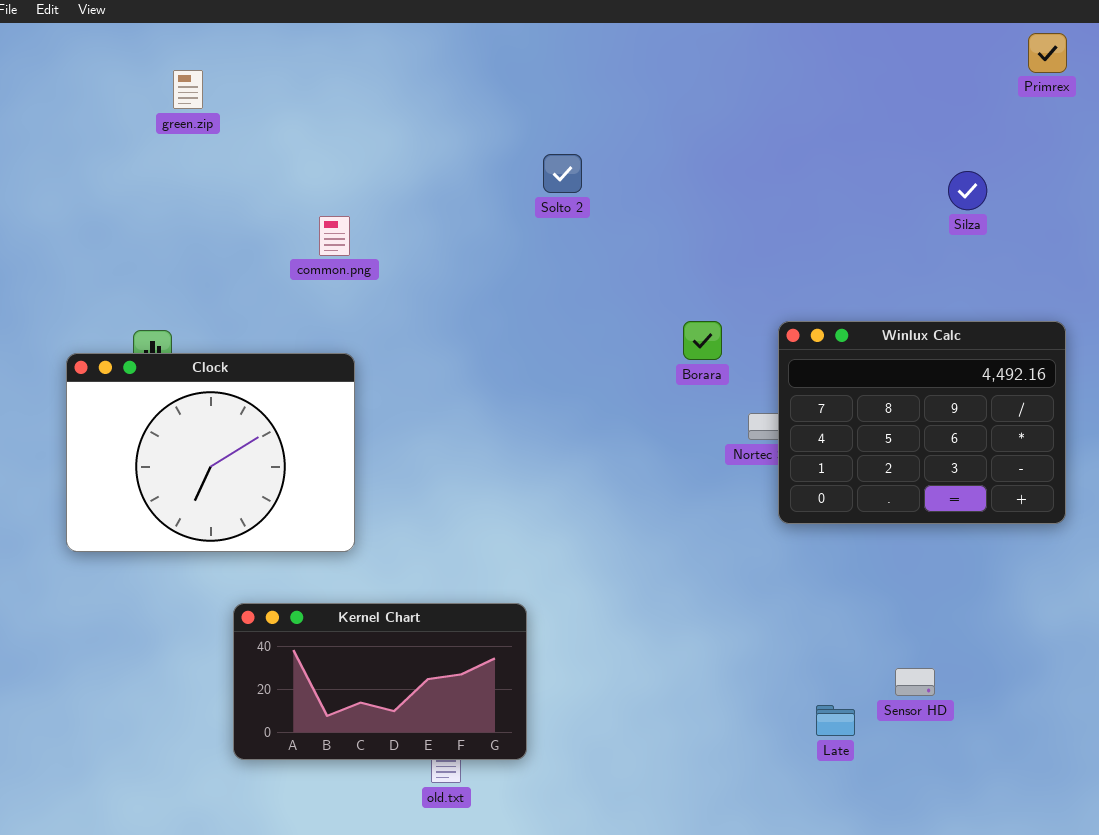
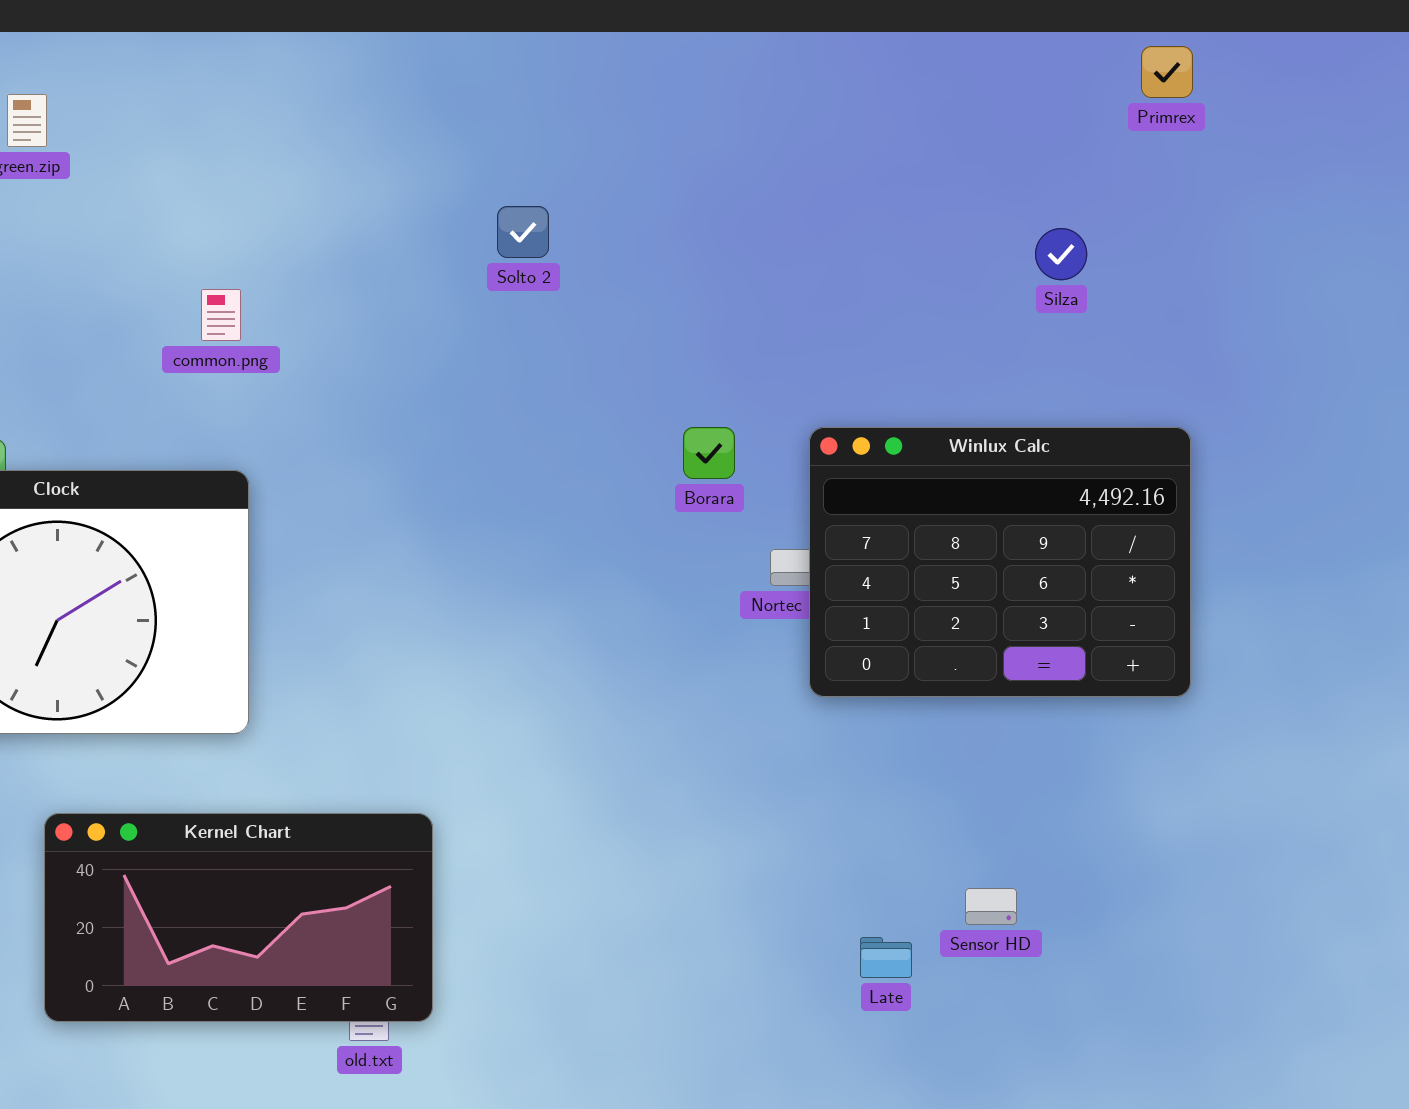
Kernel Chart: [233,603,527,760] -> [44,813,433,1022], moved

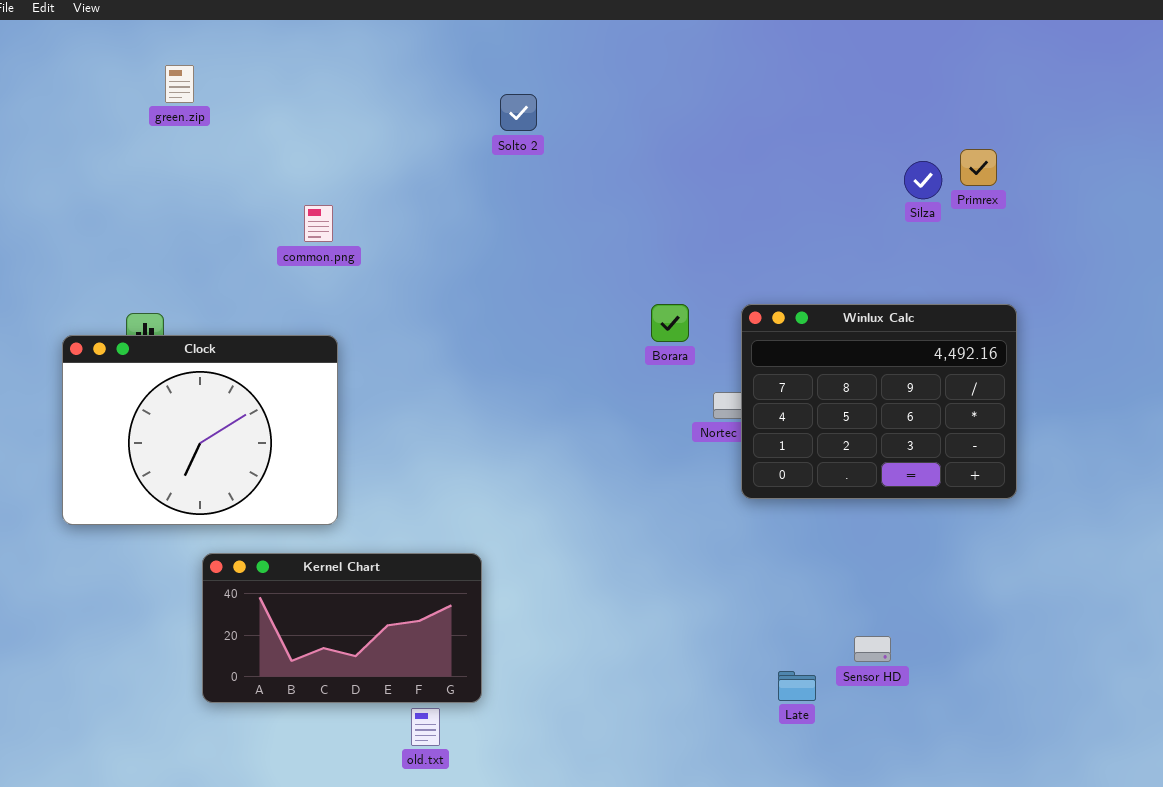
Primrex: [1141,46,1193,98] -> [960,149,997,186], moved
Solto 2: [497,206,549,258] -> [500,94,537,131], moved
Kernel Chart: [44,813,433,1022] -> [202,553,482,703], moved

